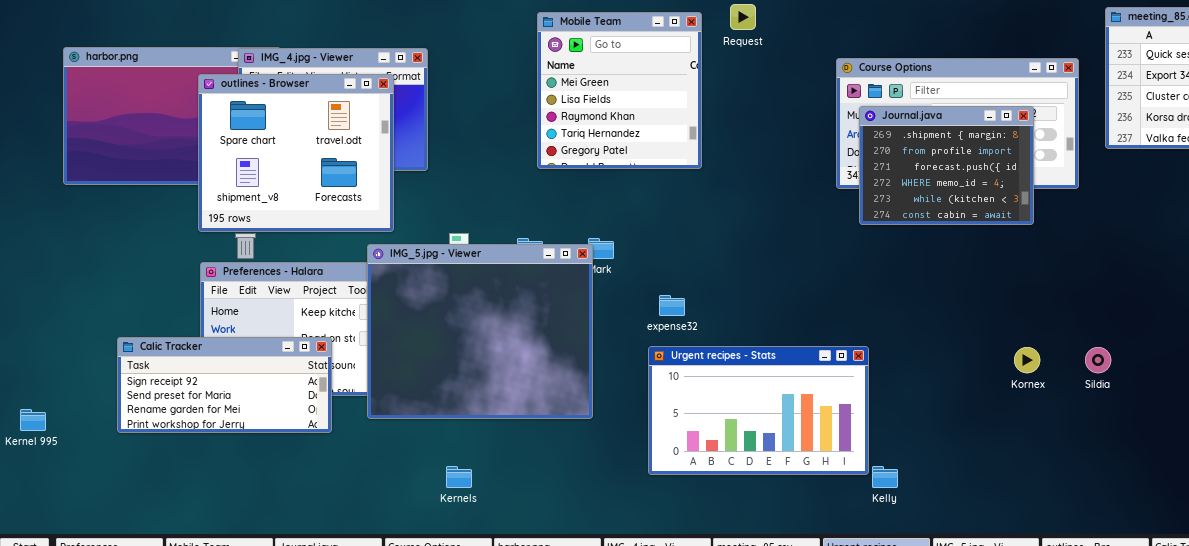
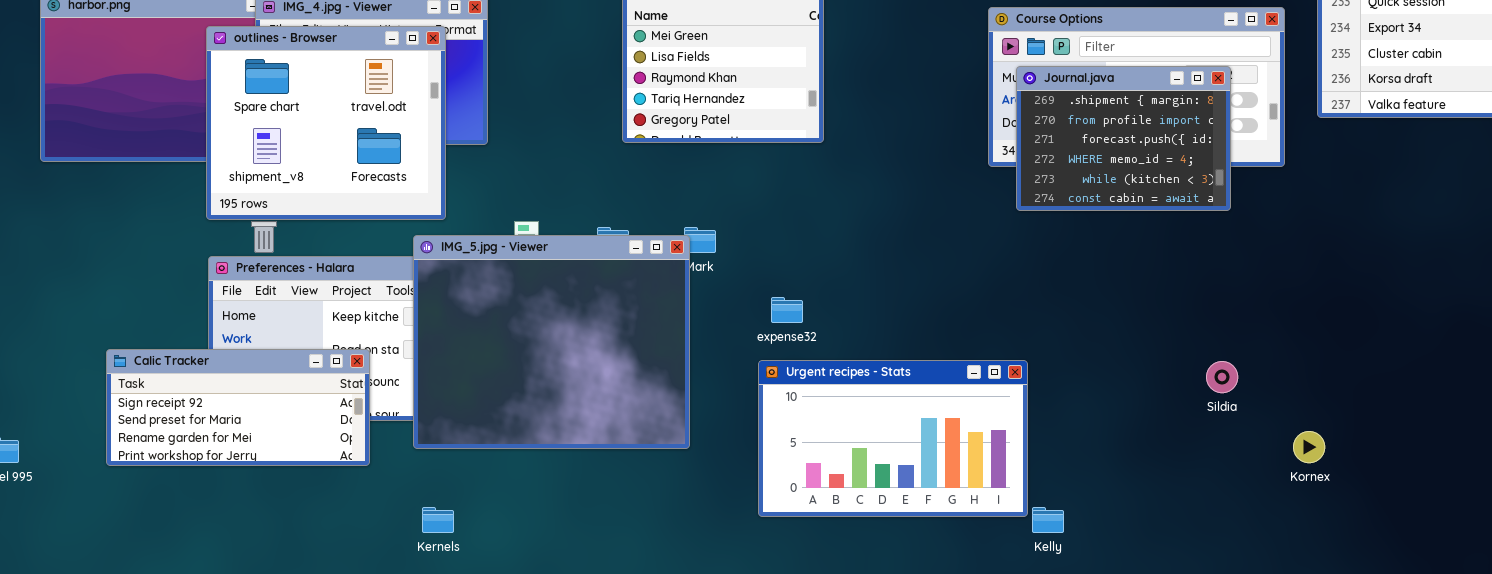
Kornex: [1014,347,1040,373] -> [1293,431,1325,463], moved
Sildia: [1085,347,1111,373] -> [1206,361,1238,393], moved
Kernels: [446,466,472,488] -> [422,507,454,533], moved

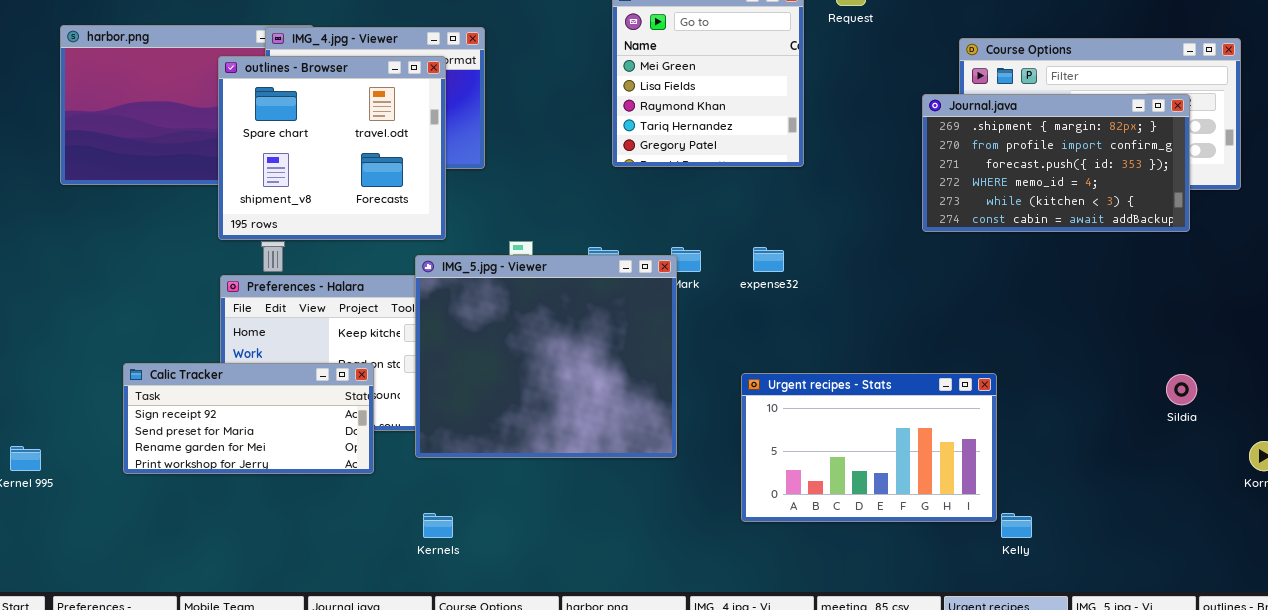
Journal.java: [1016,66,1231,211] -> [922,94,1190,232], resized
expense32: [771,297,803,323] -> [753,247,784,272], moved

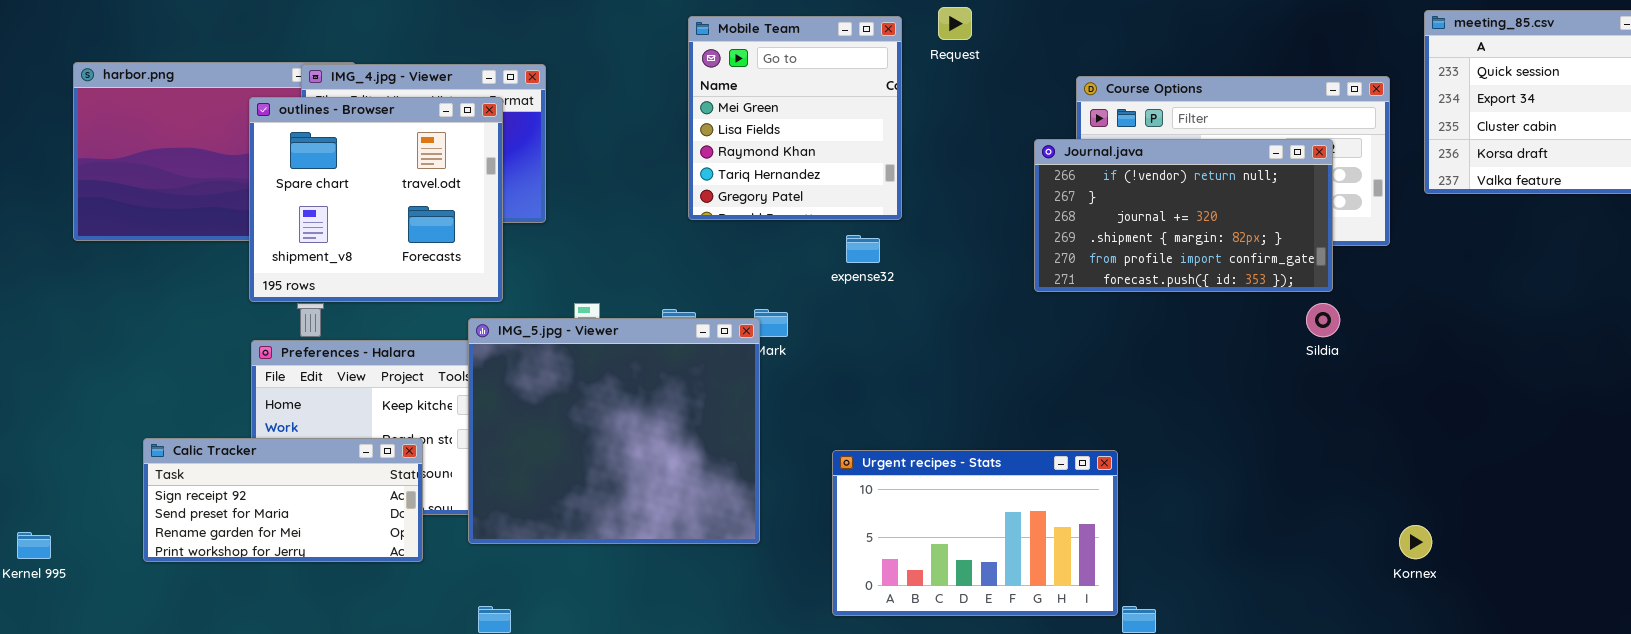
Journal.java: [922,94,1190,232] -> [1034,139,1333,292], scrolled up 3 rows
expense32: [753,247,784,272] -> [846,235,880,263], moved
Sildia: [1166,374,1197,405] -> [1306,303,1340,337], moved

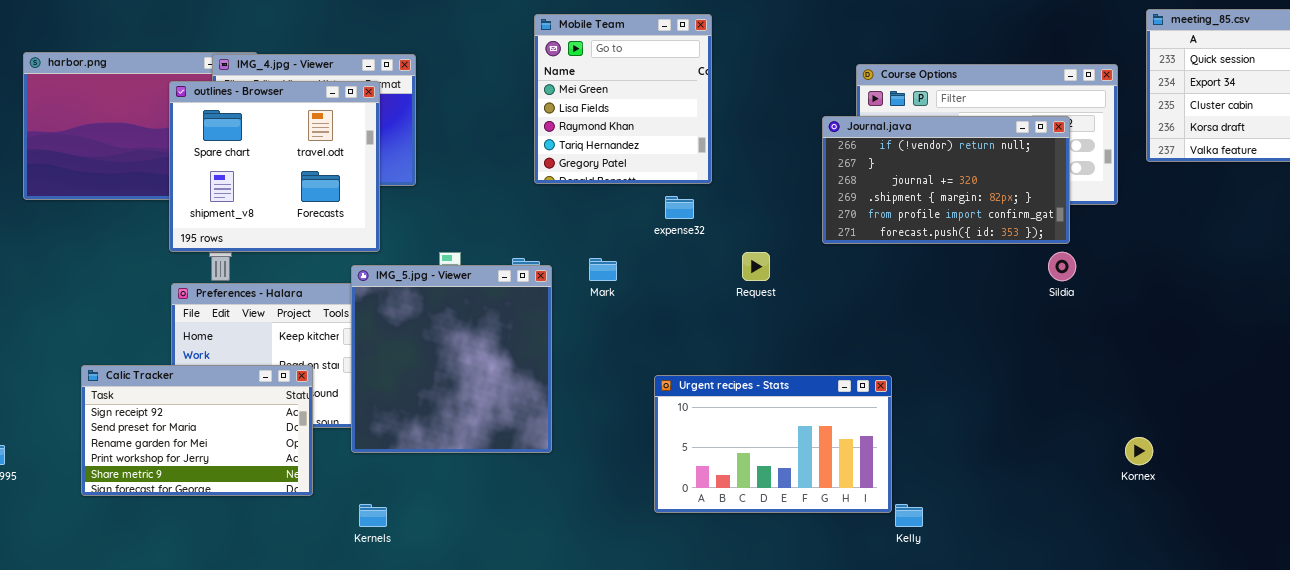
Request: [938,7,972,40] -> [742,252,770,281], moved
IMG_5.jpg - Viewer: [468,318,760,544] -> [351,265,552,453], resized
Calic Tracker: [143,438,423,562] -> [81,365,313,496], resized

